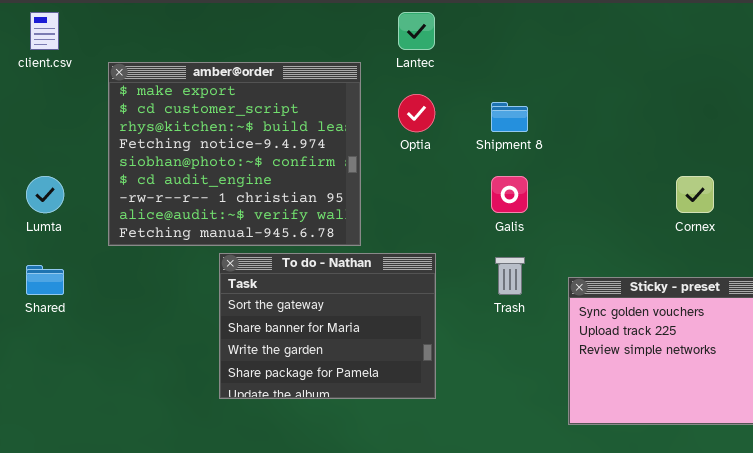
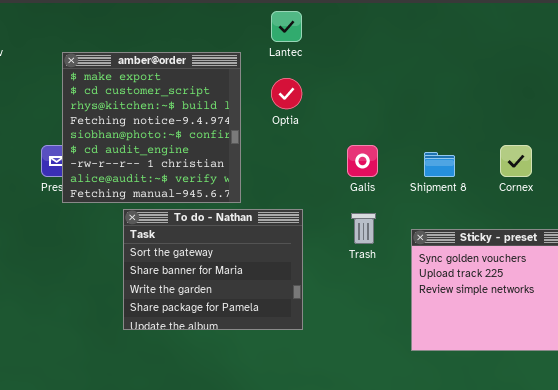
amber@order: [108,62,361,246] -> [62,52,241,203], resized
Shipment 8: [491,102,528,132] -> [424,152,455,177], moved

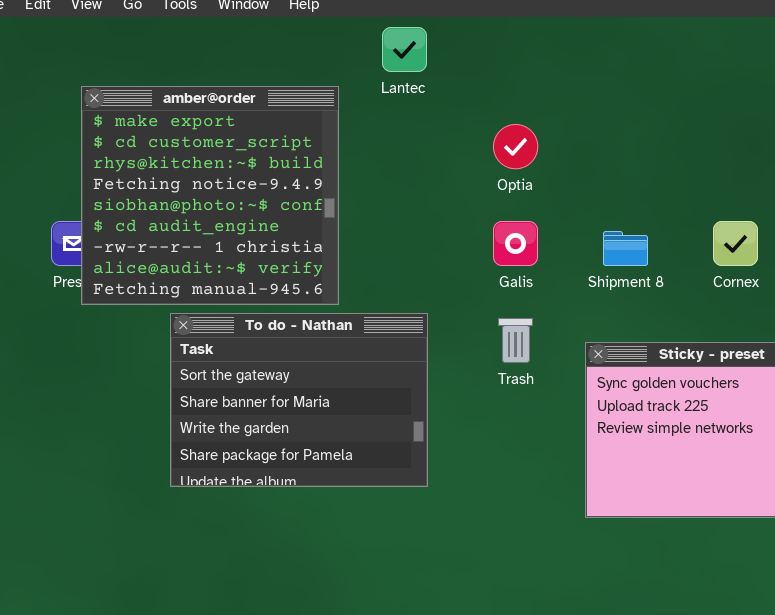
Optia: [271,78,302,109] -> [493,124,538,169], moved

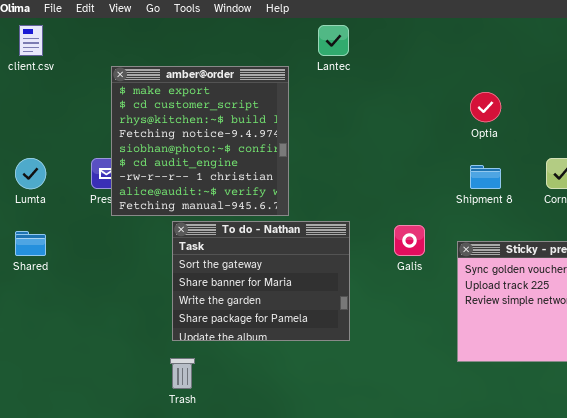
Optia: [493,124,538,169] -> [470,92,501,122], moved
Galis: [493,221,538,266] -> [394,225,425,256], moved
Trash: [498,318,533,363] -> [170,358,195,389], moved

